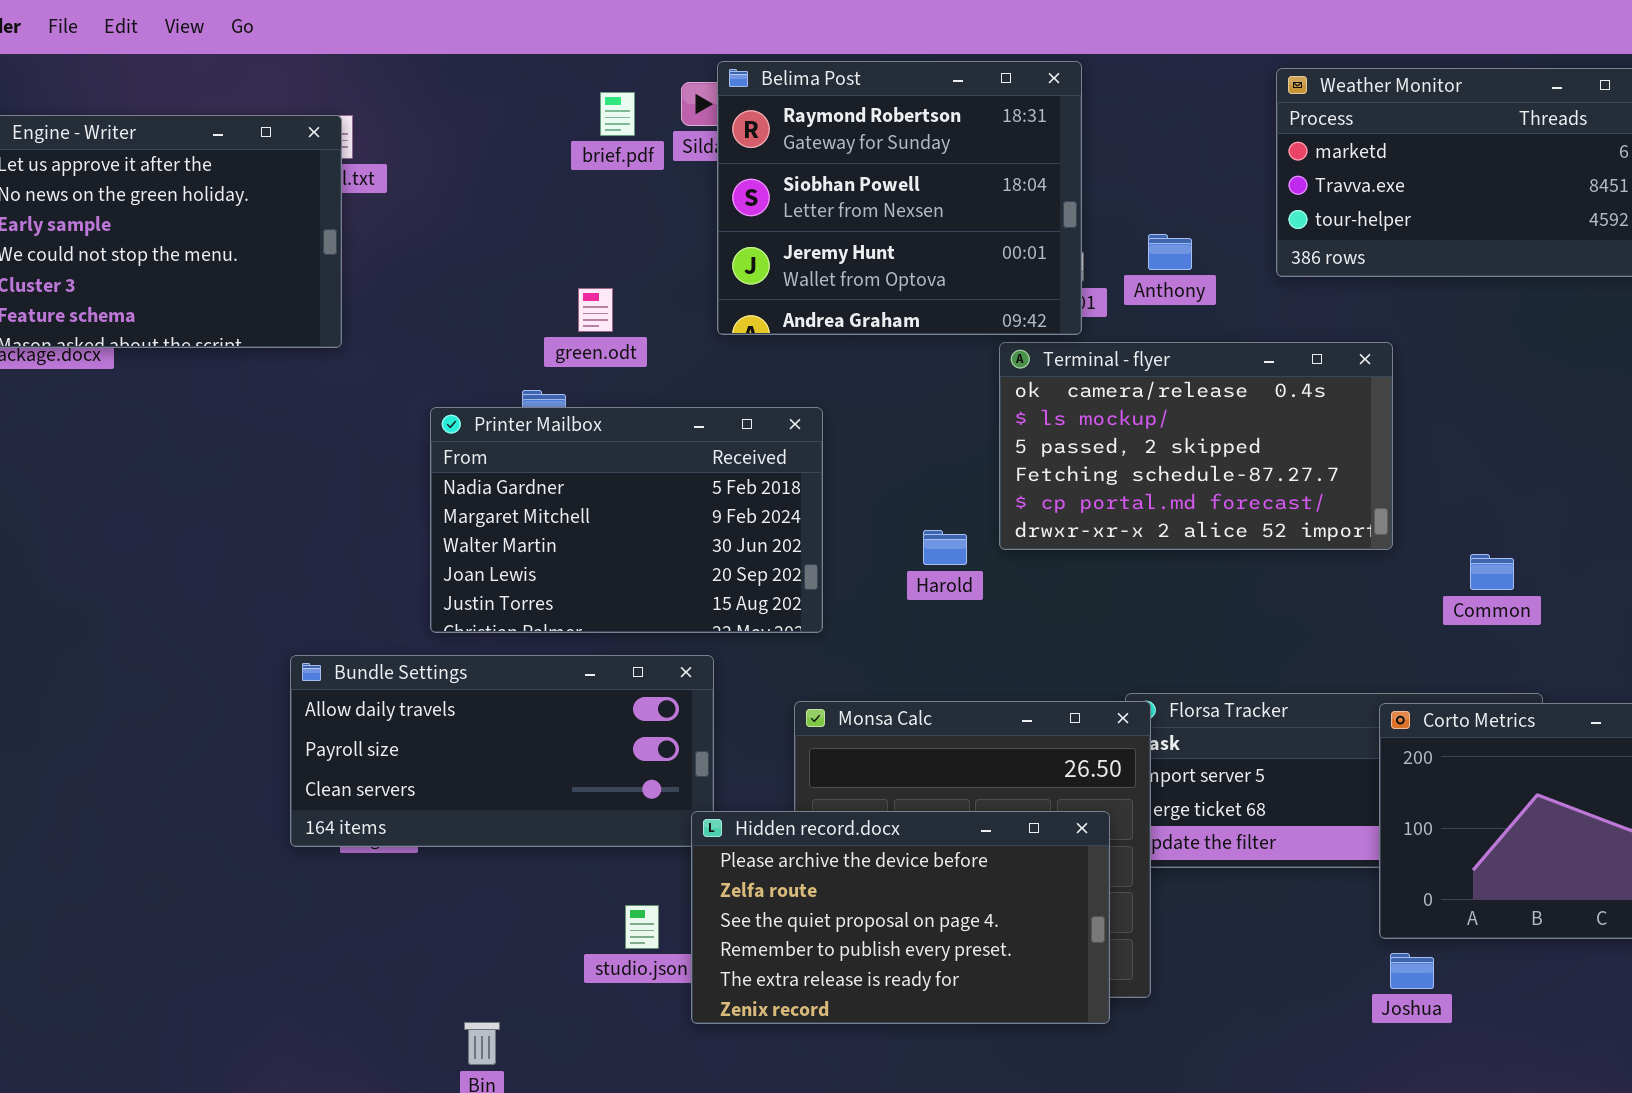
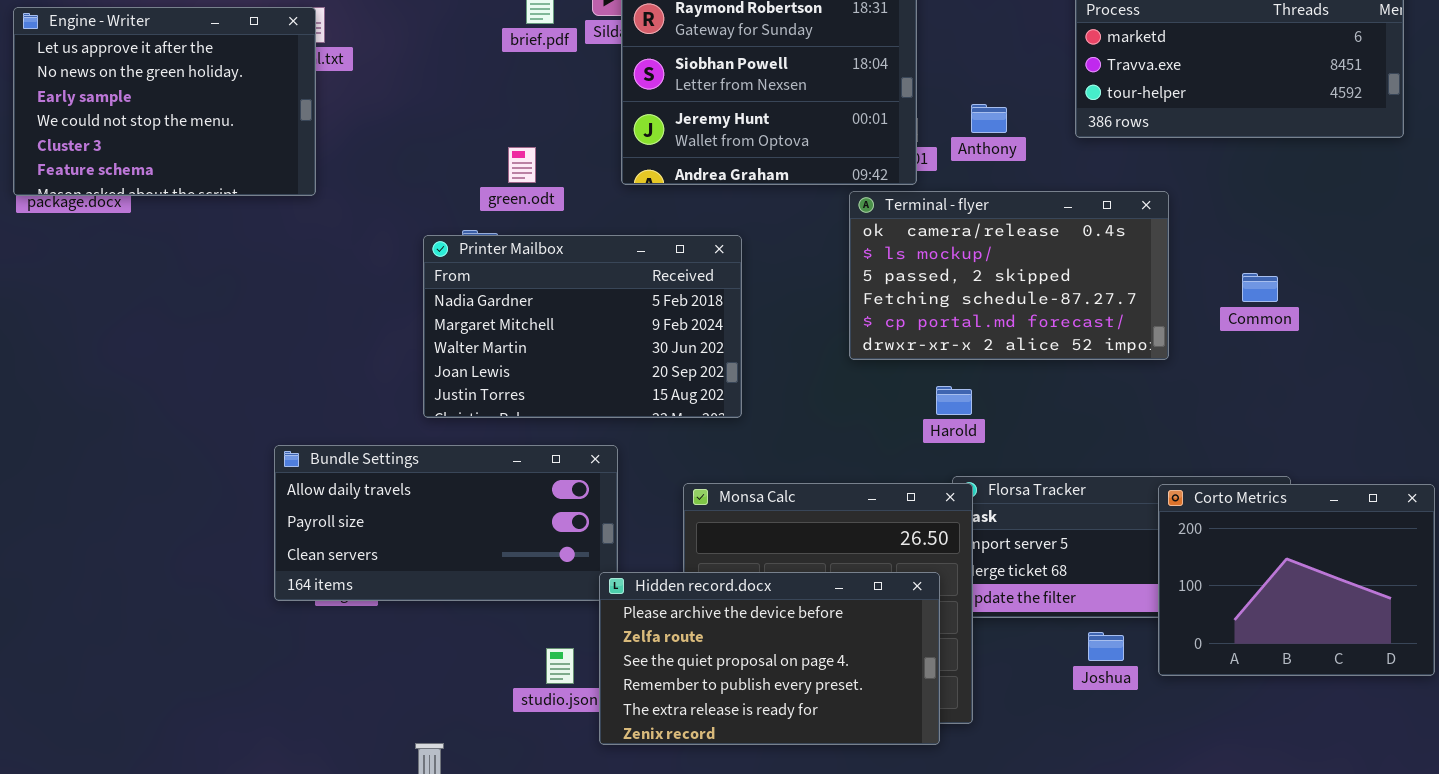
Printer Mailbox: [430,407,823,633] -> [423,235,742,418], moved
Harold: [923,530,967,565] -> [936,386,972,415], moved
Common: [1470,554,1514,590] -> [1242,273,1278,302], moved
Joshua: [1390,953,1434,989] -> [1088,632,1124,661], moved

